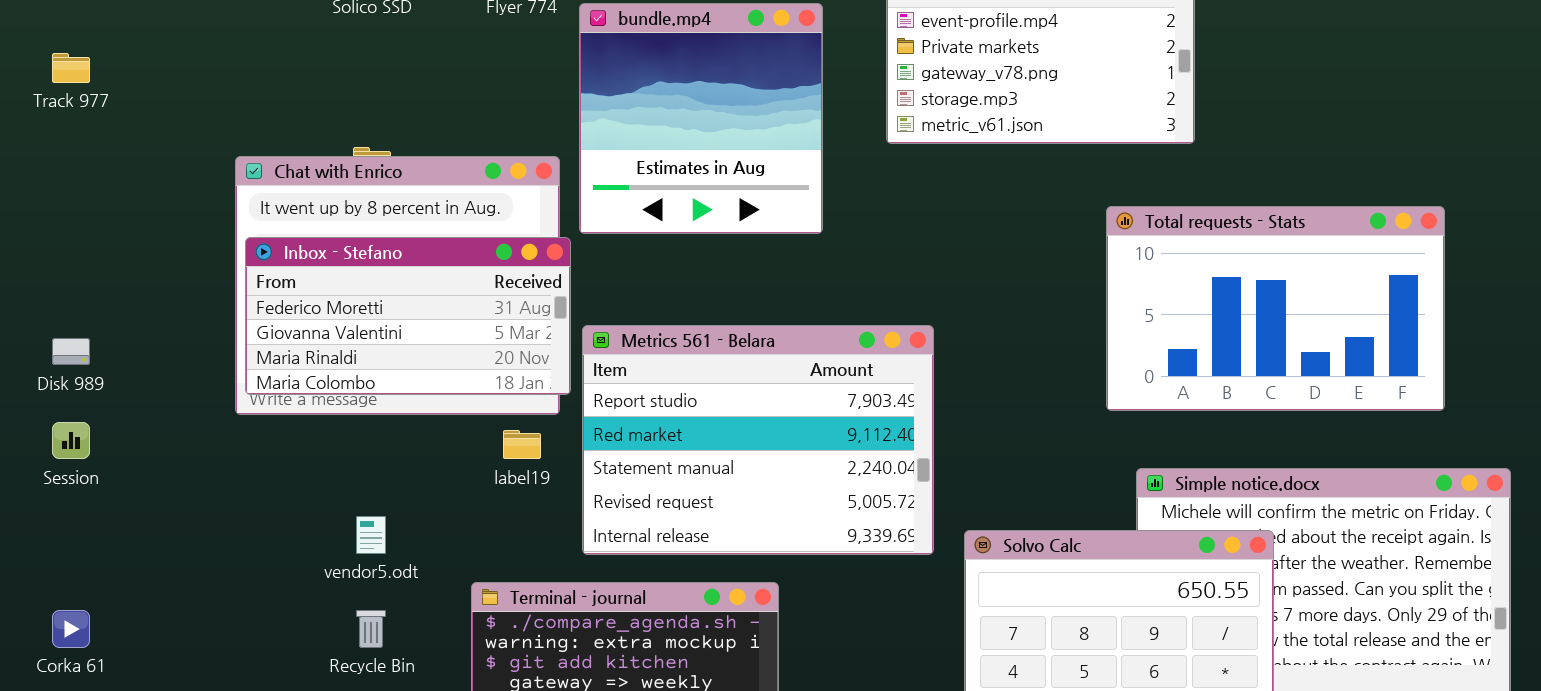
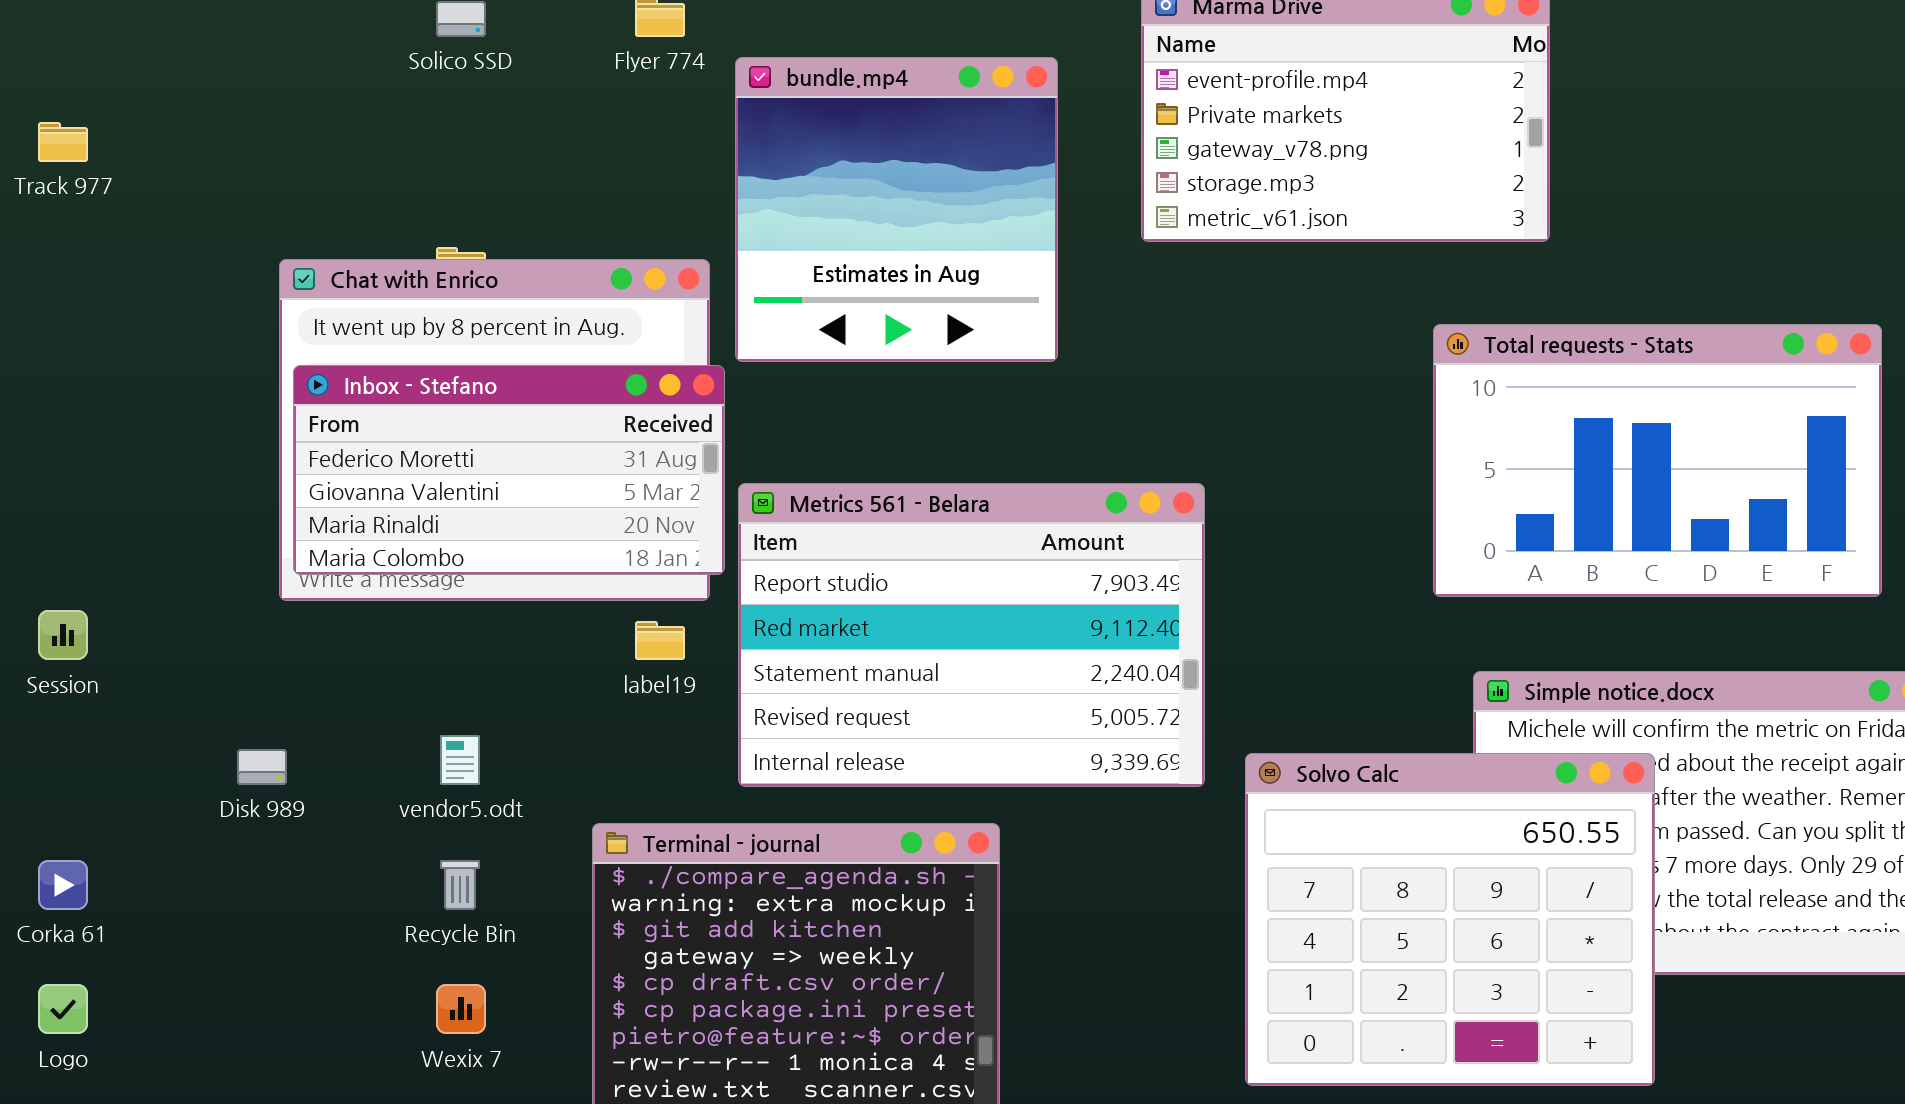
Disk 989: [52,338,90,365] -> [237,749,287,785], moved

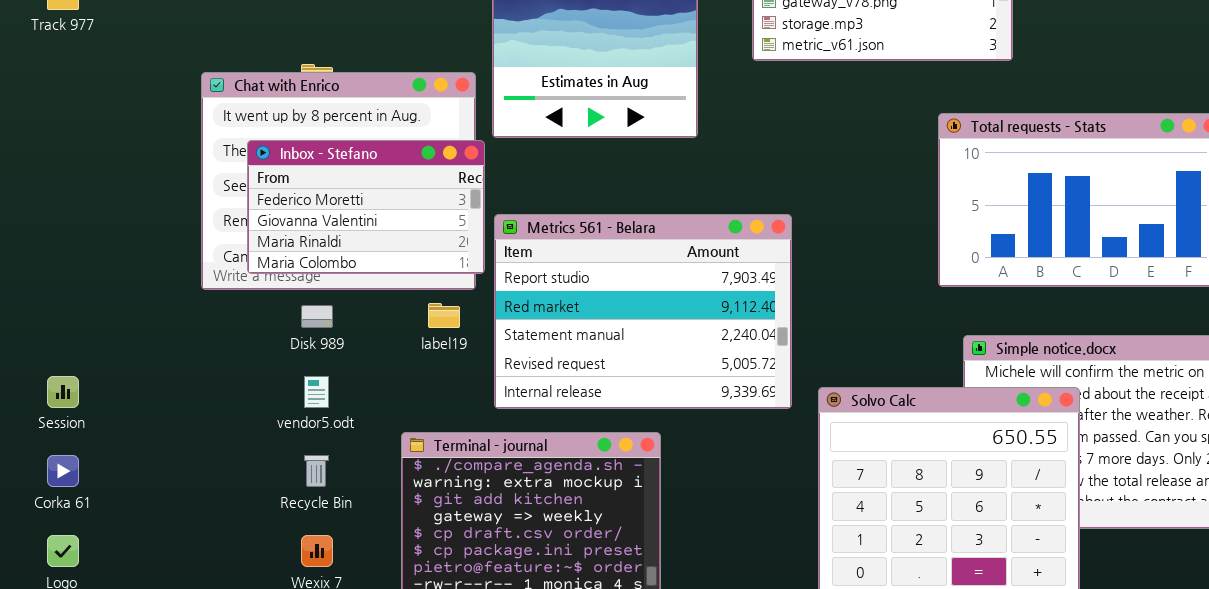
Inbox - Stefano: [293,365,725,575] -> [247,140,485,274], resized
Session: [38,610,88,660] -> [47,376,79,408], moved
Disk 989: [237,749,287,785] -> [301,305,333,328], moved

